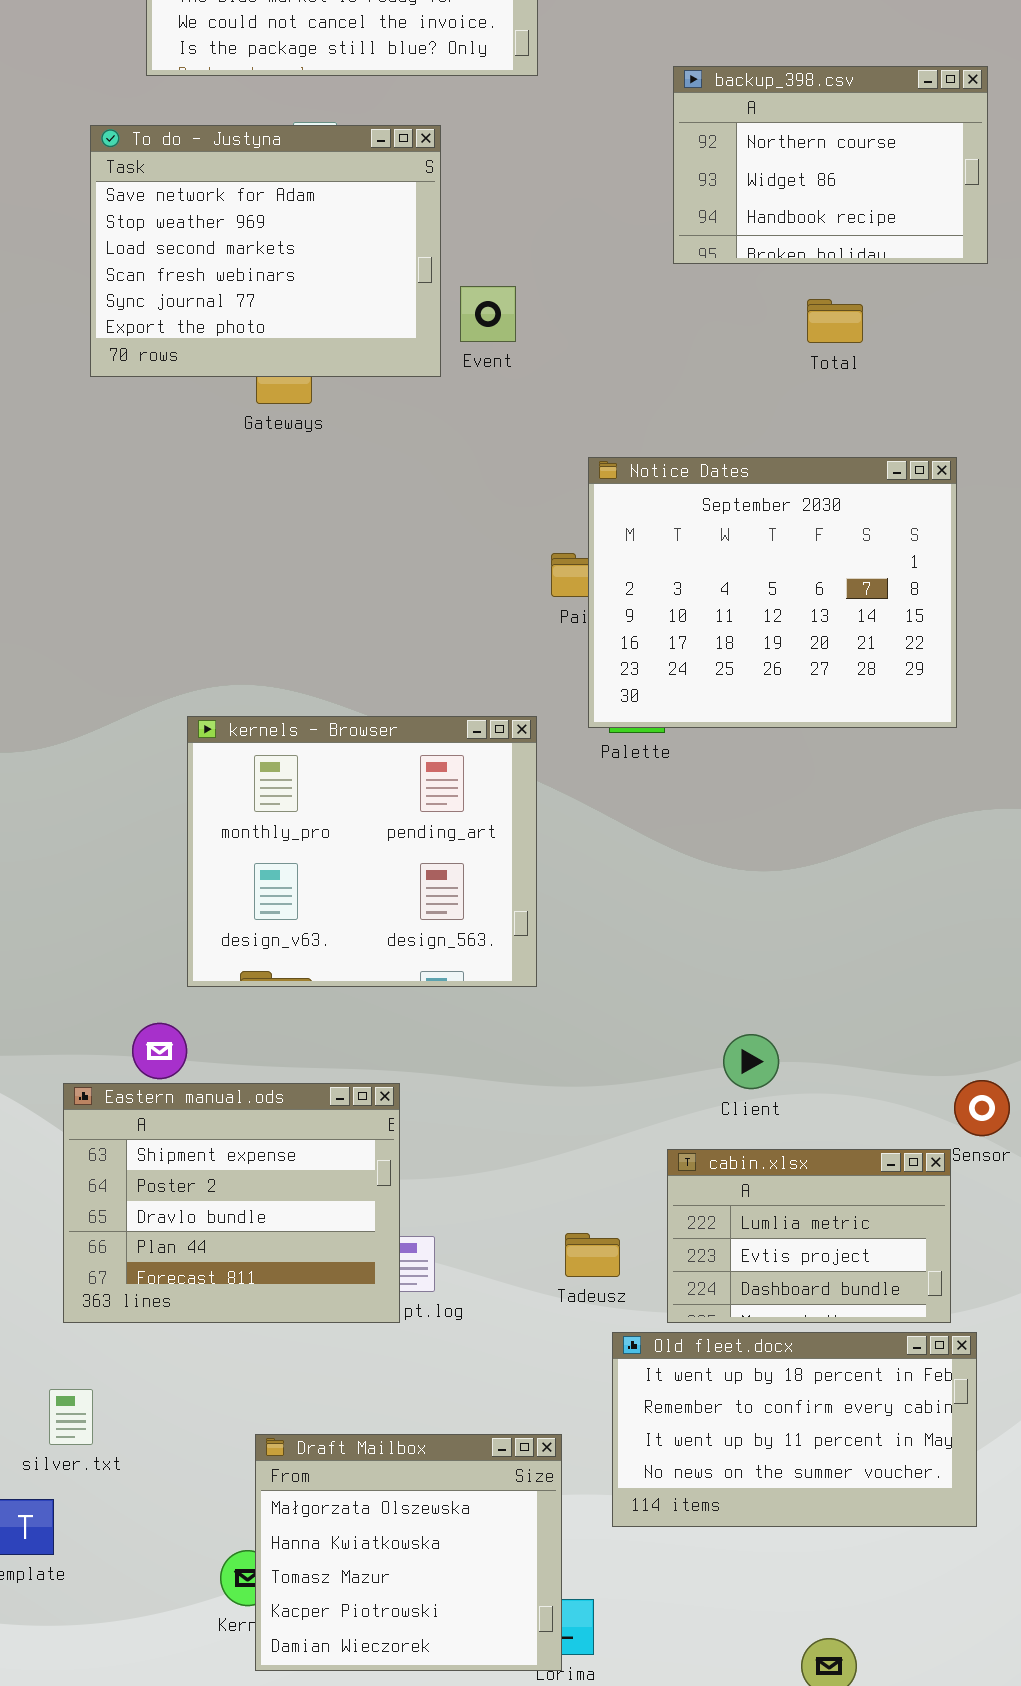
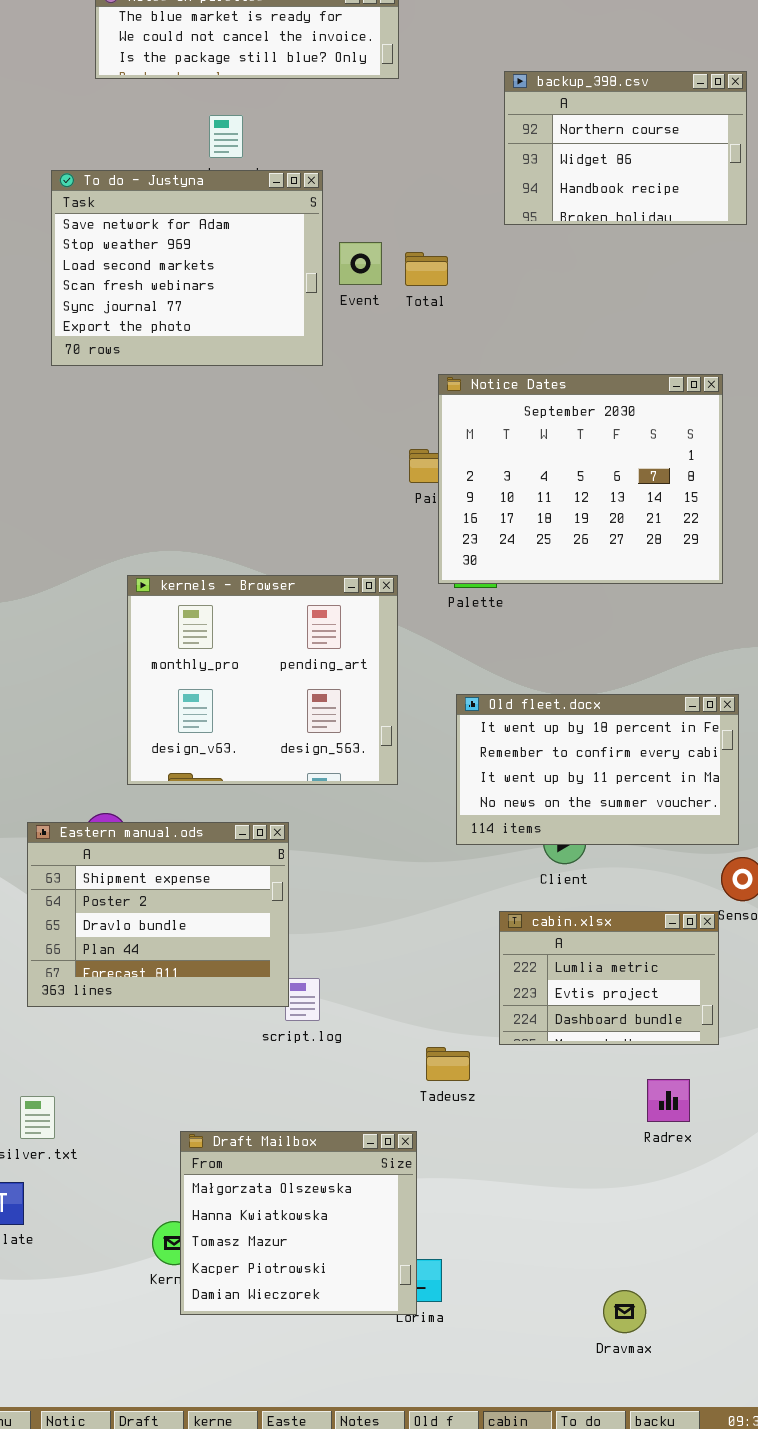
To do - Justyna: [90,125,441,377] -> [51,170,323,366], moved
Total: [807,299,863,343] -> [405,252,448,286], moved
Eastern manual.ods: [63,1083,400,1323] -> [27,822,289,1007], moved
Tadeusz: [565,1233,620,1277] -> [426,1047,470,1081], moved
Old fleet.docx: [612,1332,977,1527] -> [456,694,739,845], moved

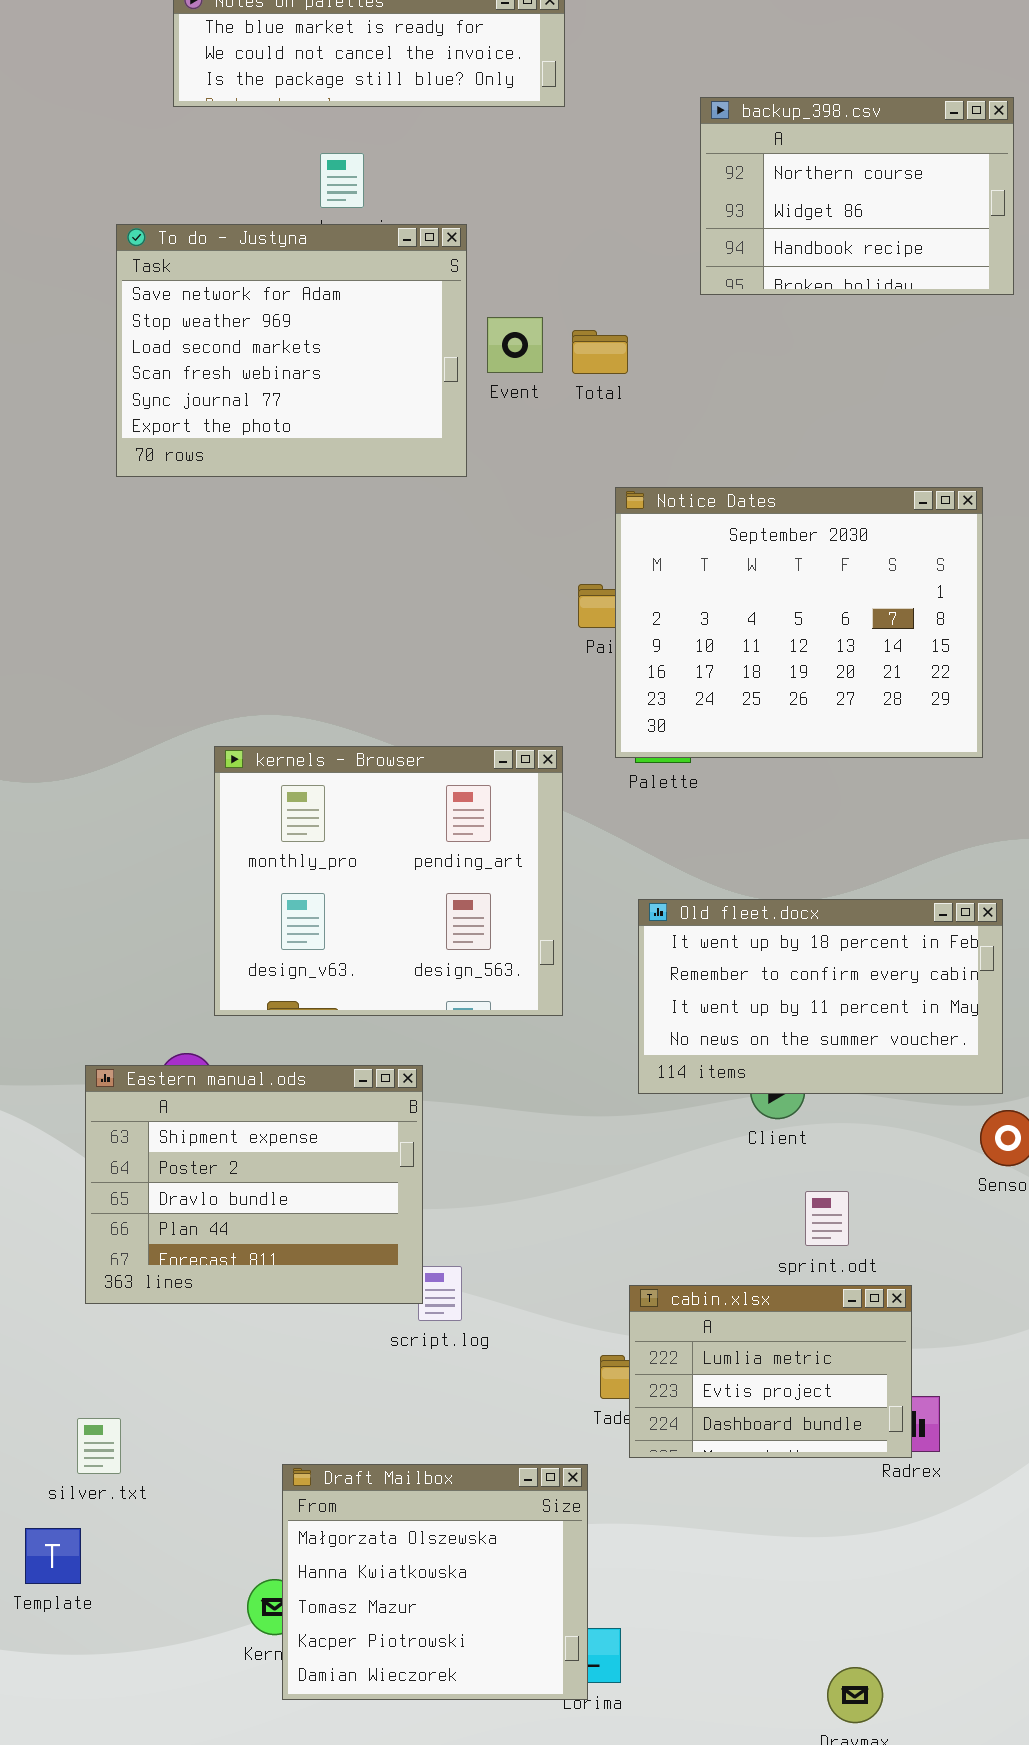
cabin.xlsx: [499,911,719,1045] -> [629,1285,912,1458], moved

